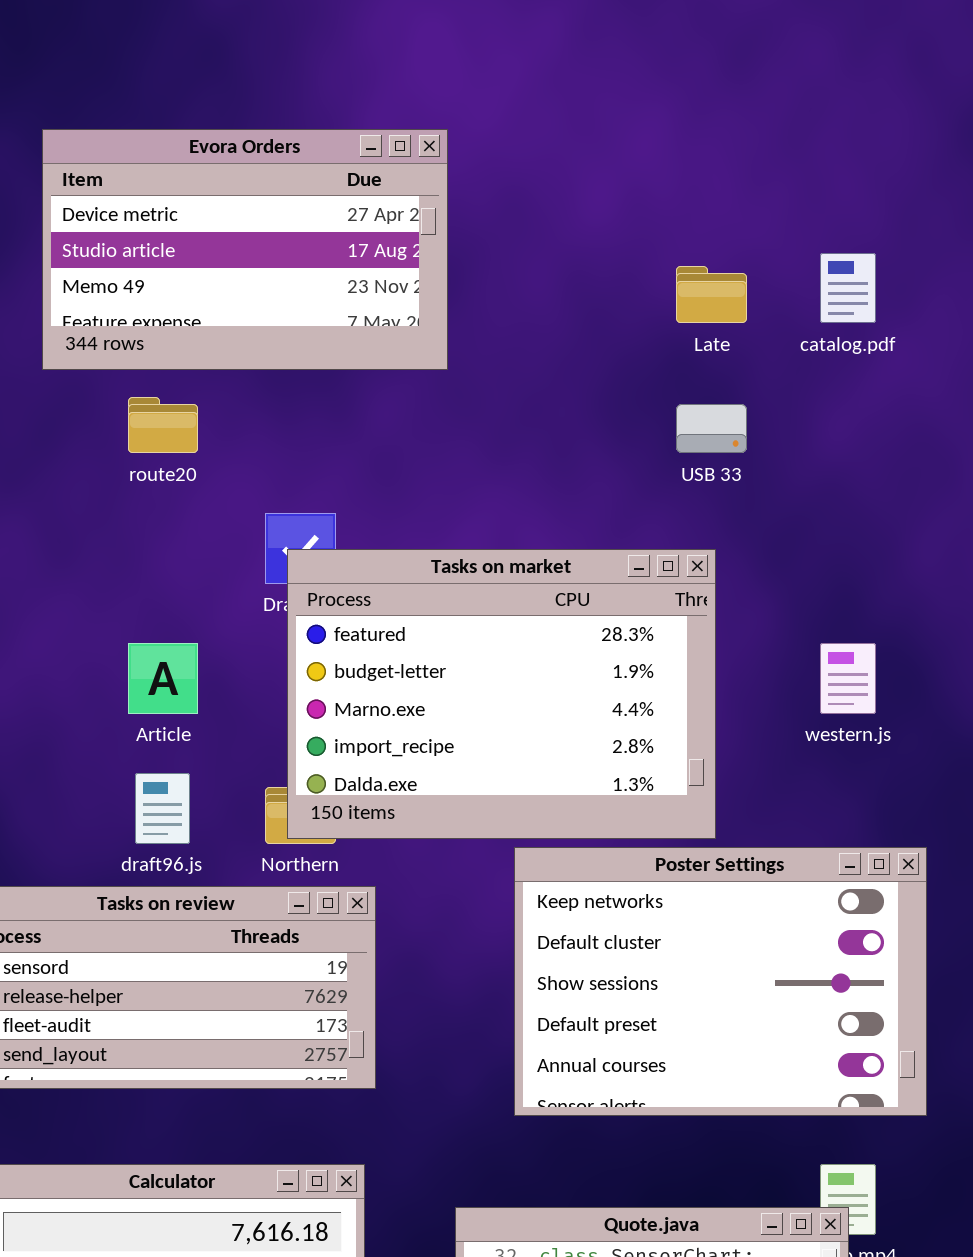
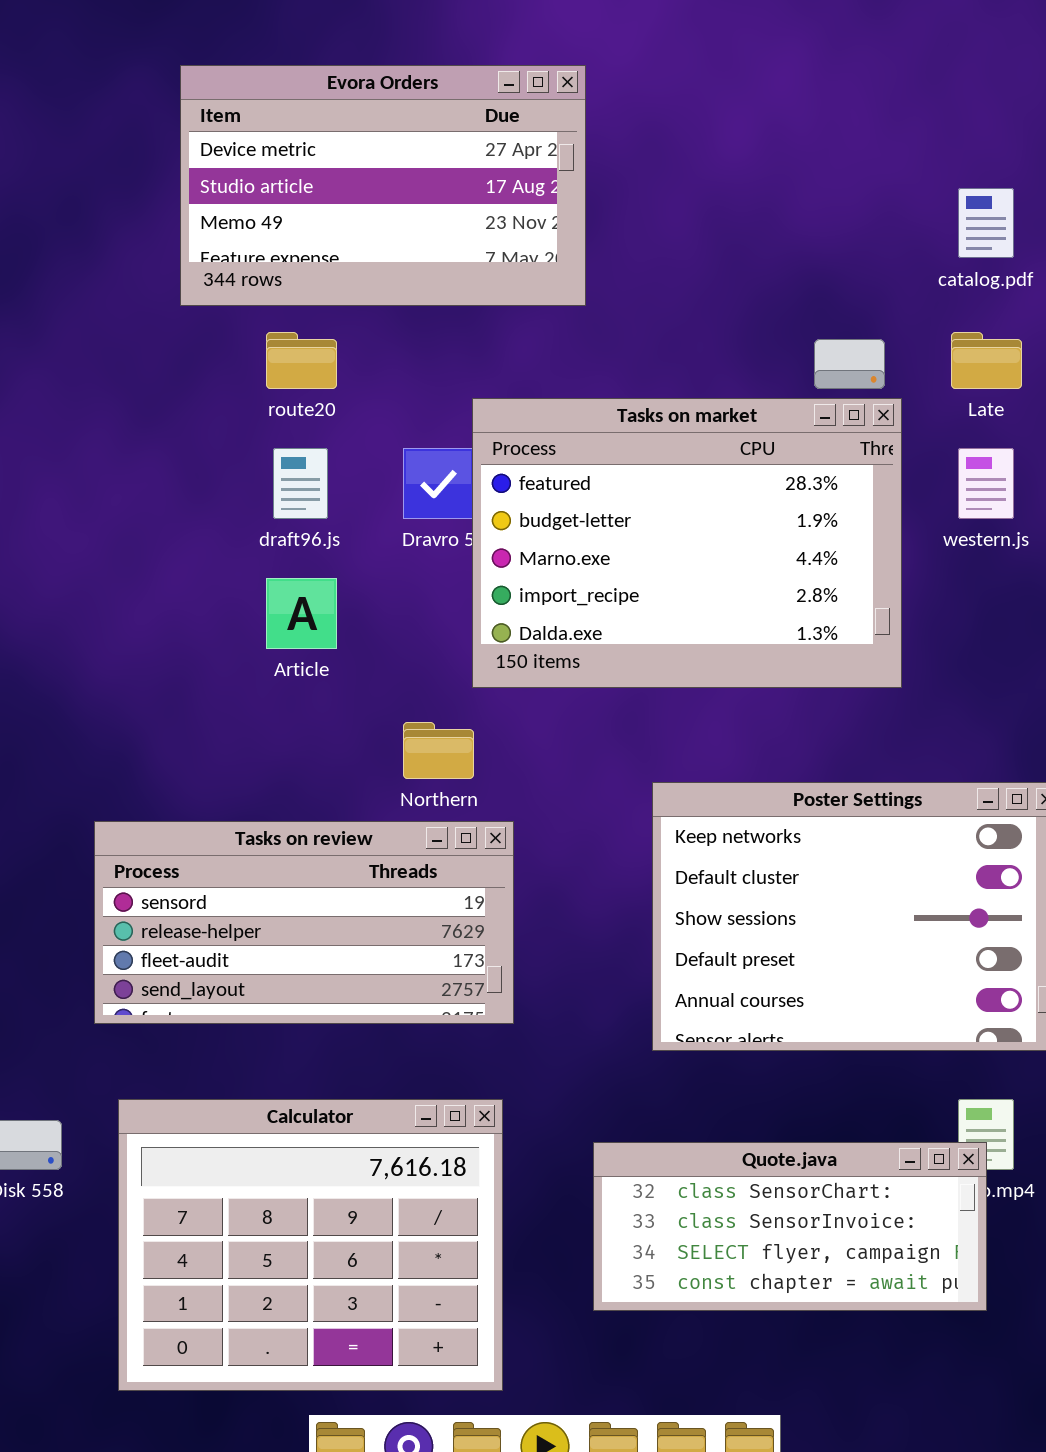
Late: [676,266,747,323] -> [951,332,1022,389], moved
Tasks on market: [287,549,716,839] -> [472,398,902,688], moved
western.js: [820,643,876,714] -> [958,448,1014,519], moved
draft96.js: [135,773,190,844] -> [273,448,328,519], moved

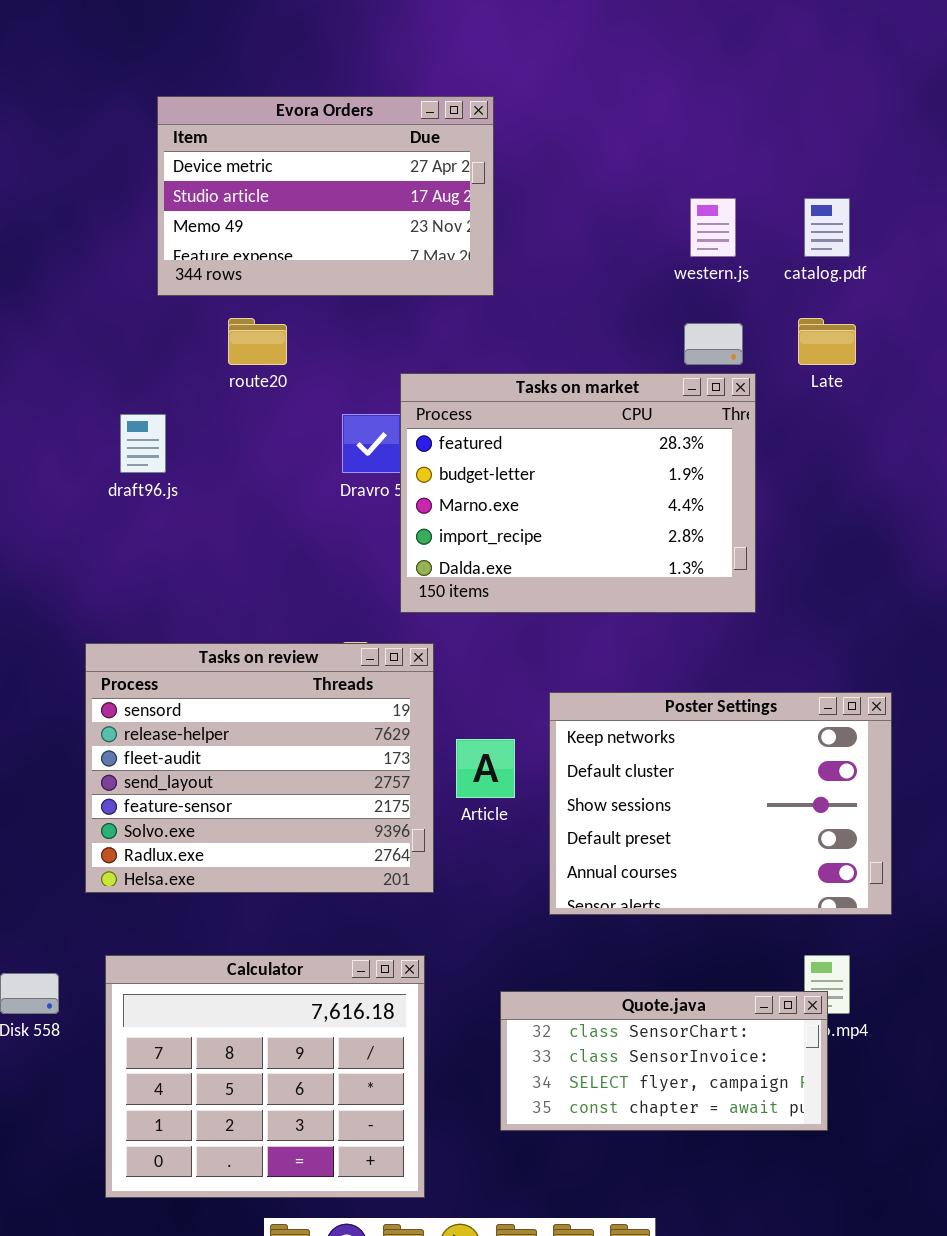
draft96.js: [273,448,328,519] -> [120,414,166,473], moved
western.js: [958,448,1014,519] -> [690,198,736,257], moved
Article: [266,578,337,649] -> [456,739,515,798], moved
Tasks on review: [94,821,514,1024] -> [85,643,434,893], resized

